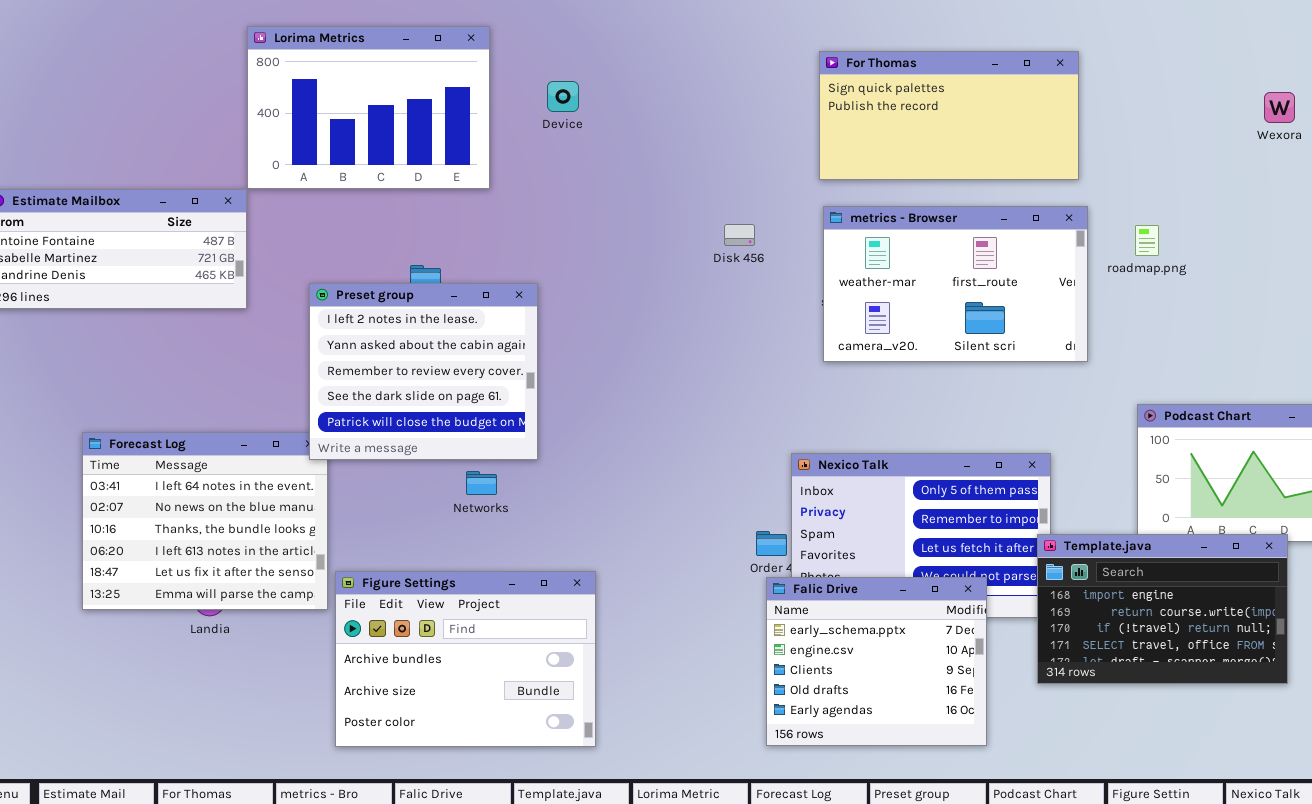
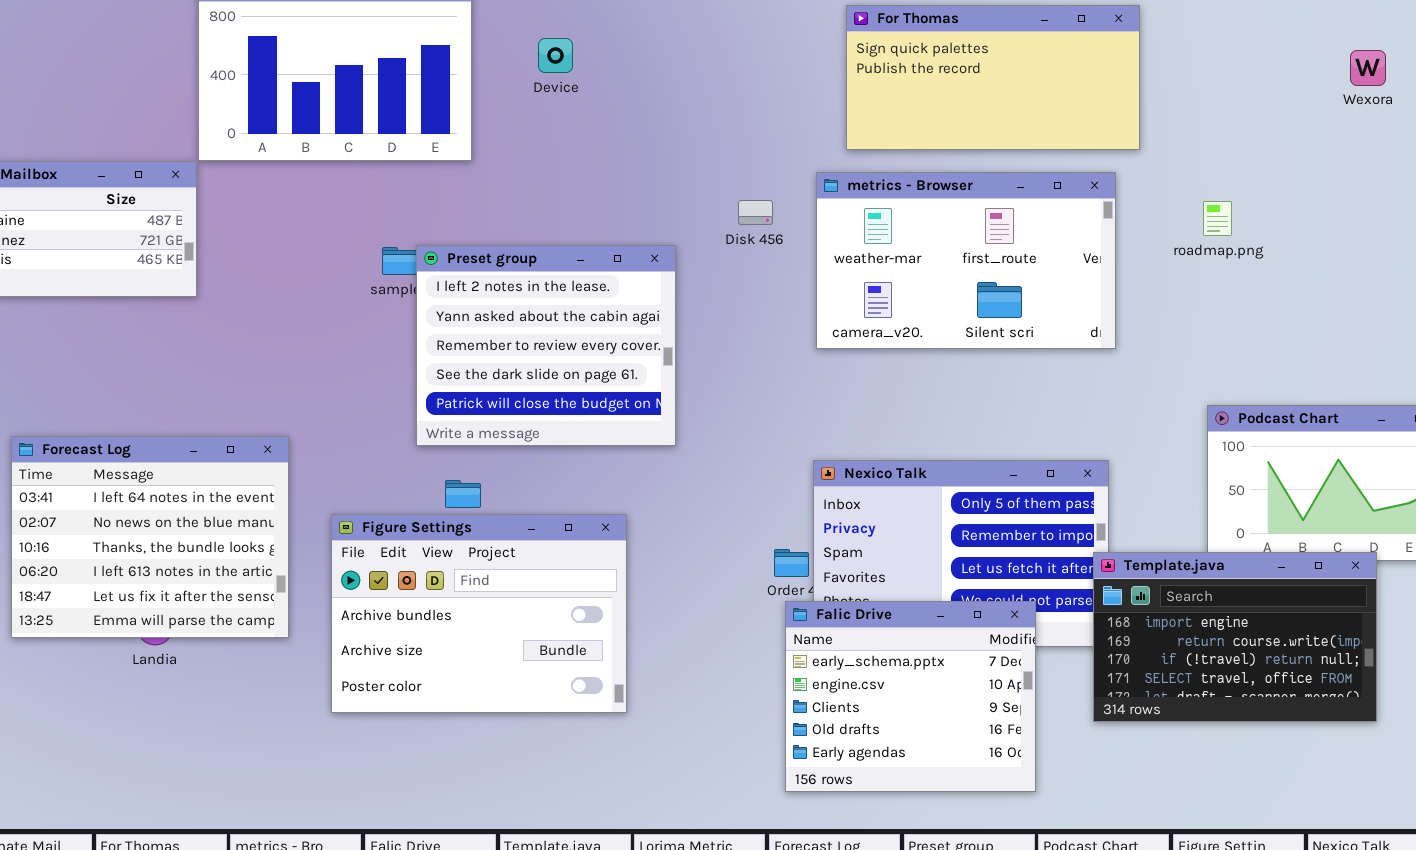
metrics - Browser: [823,206,1088,362] -> [816,172,1116,349], moved
Preset group: [309,283,538,460] -> [416,245,676,446], moved
Figure Settings: [335,571,596,747] -> [331,514,627,713], moved

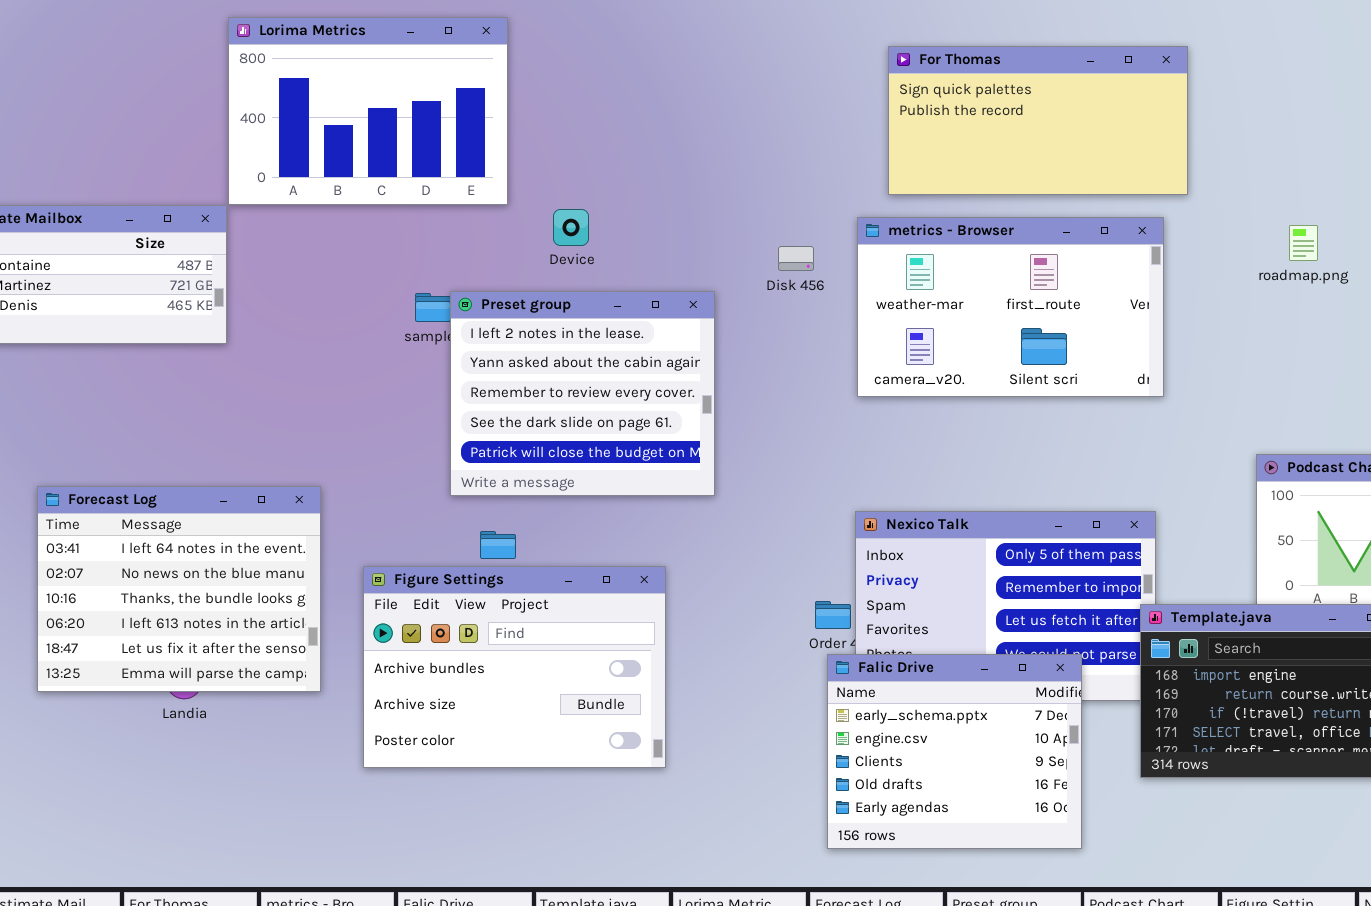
Device: [538,38,573,73] -> [553,209,589,246], moved
roadmap.png: [1203,201,1232,236] -> [1289,225,1318,261], moved

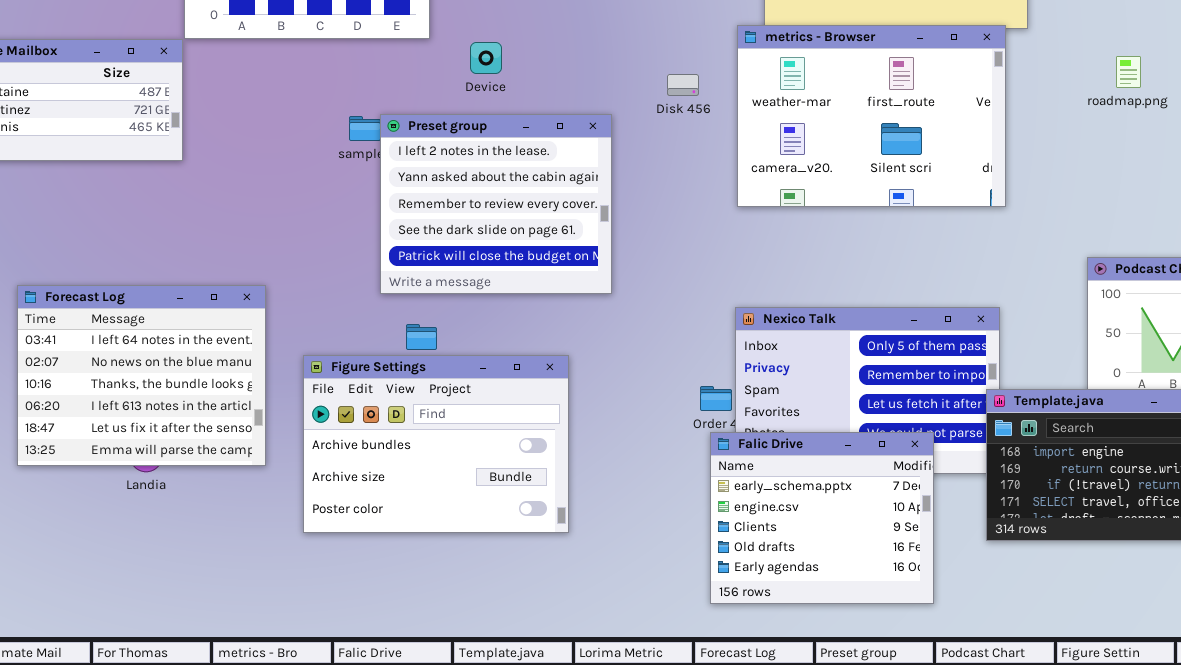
metrics - Browser: [857,217,1164,397] -> [737,25,1006,207], resized

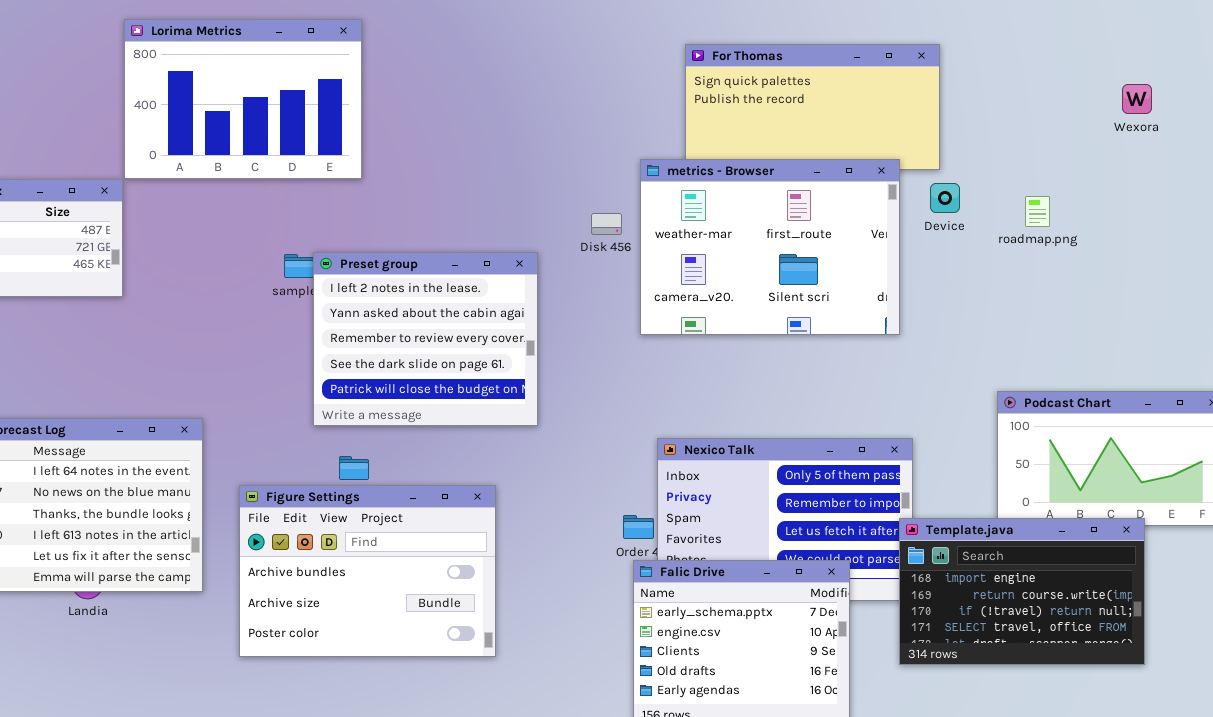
metrics - Browser: [737,25,1006,207] -> [640,159,900,335], moved
Device: [470,42,502,74] -> [930,183,960,213], moved

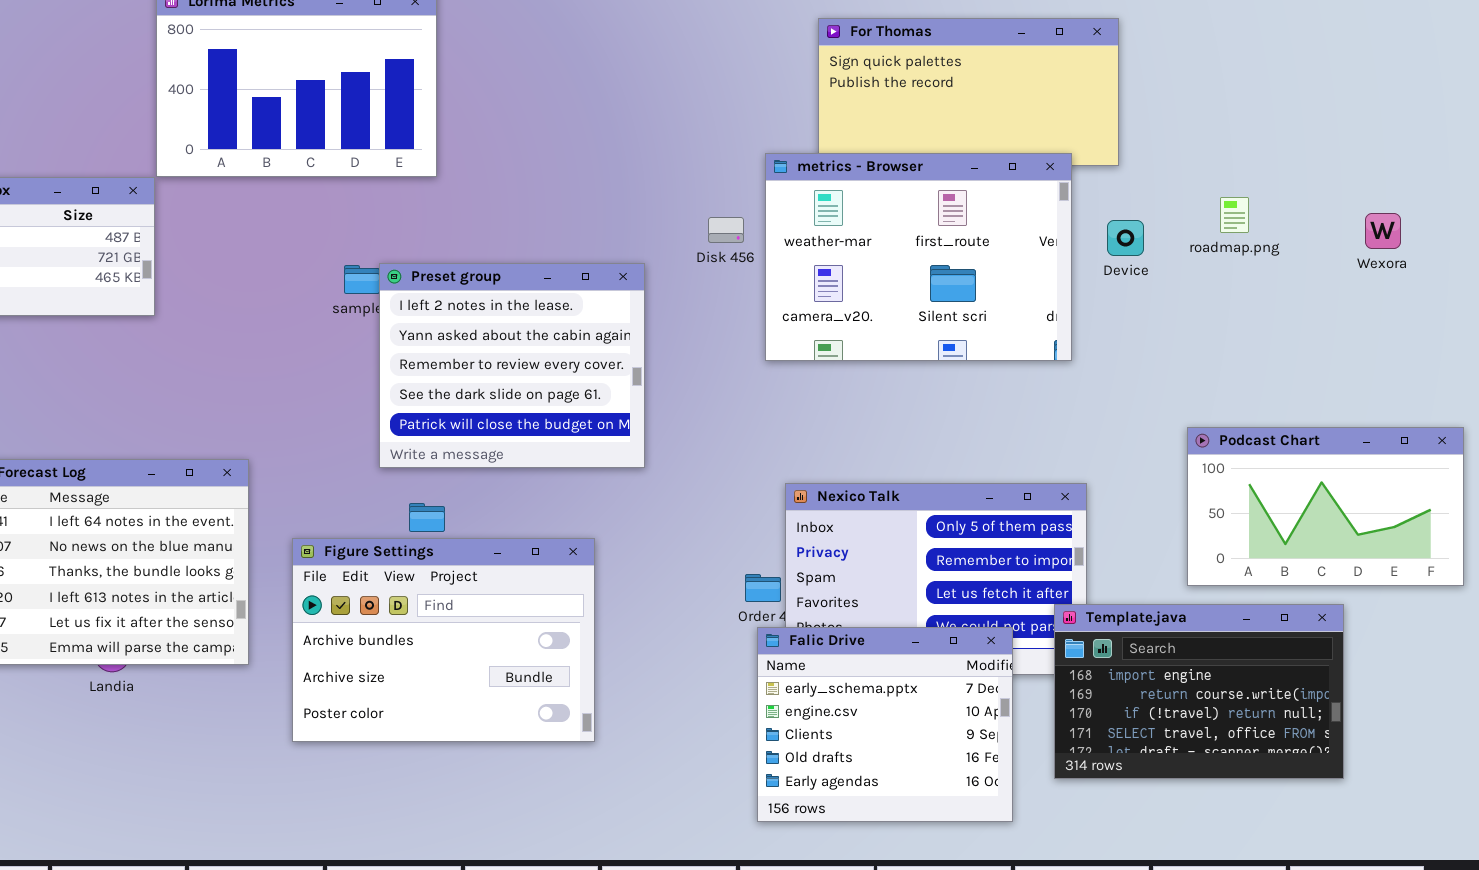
Wexora: [1122,84,1152,114] -> [1365,213,1401,249], moved
Device: [930,183,960,213] -> [1107,220,1144,256], moved
Template.java: [899,518,1145,665] -> [1054,604,1344,779], moved

